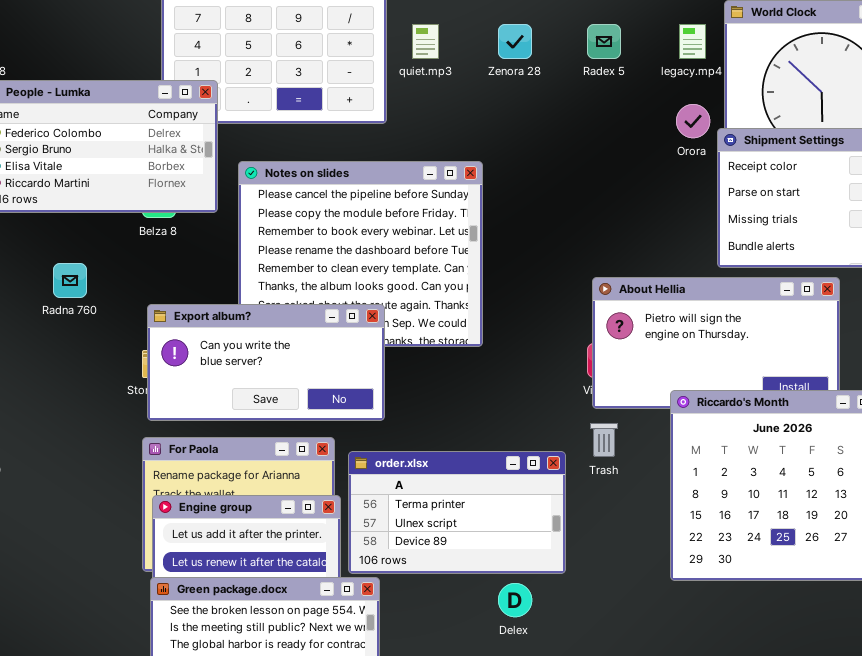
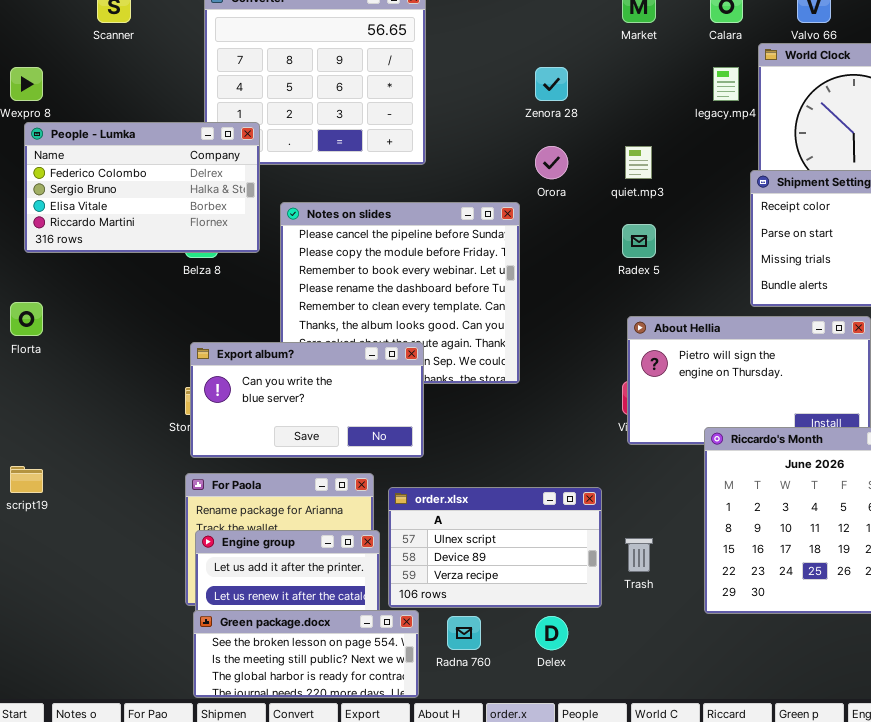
quiet.mp3: [412,24,439,59] -> [625,146,652,179], moved
Radex 5: [587,24,621,59] -> [622,224,656,258], moved
Orora: [676,104,710,138] -> [535,146,568,179], moved
Radna 760: [53,263,87,298] -> [447,616,481,650], moved
Trash: [590,423,618,457] -> [625,538,653,572], moved
order.xlsx: [348,451,566,574] -> [388,487,602,608], scrolled down 1 row

